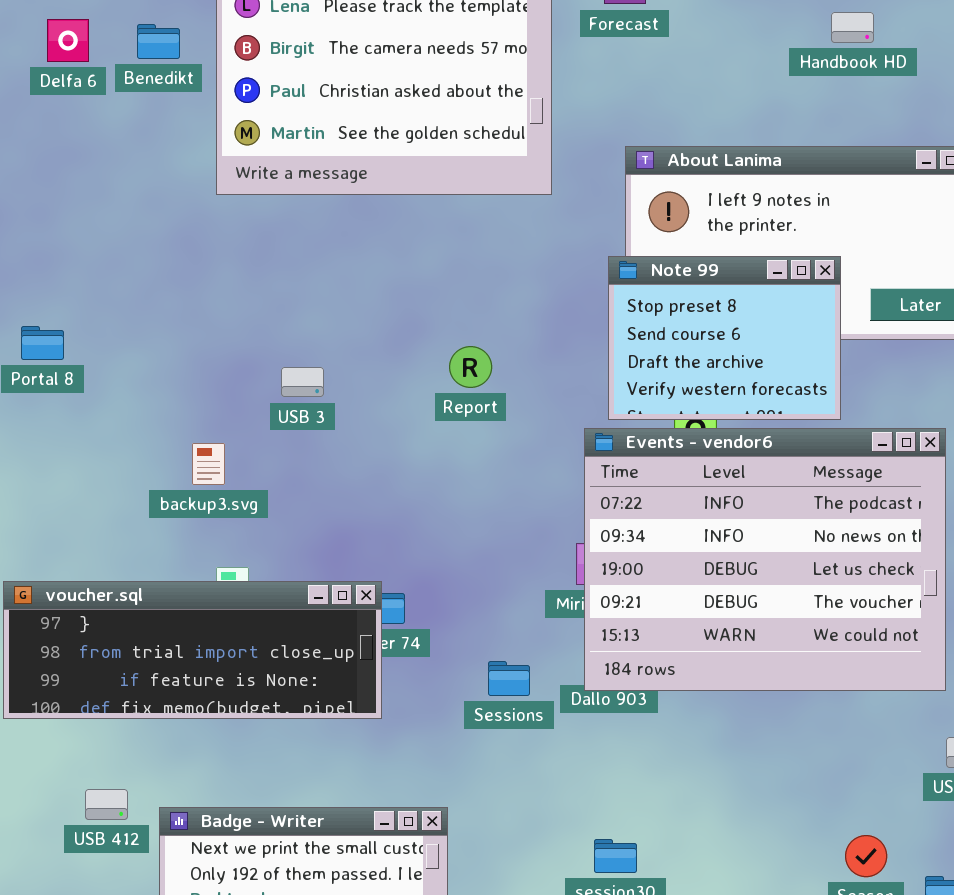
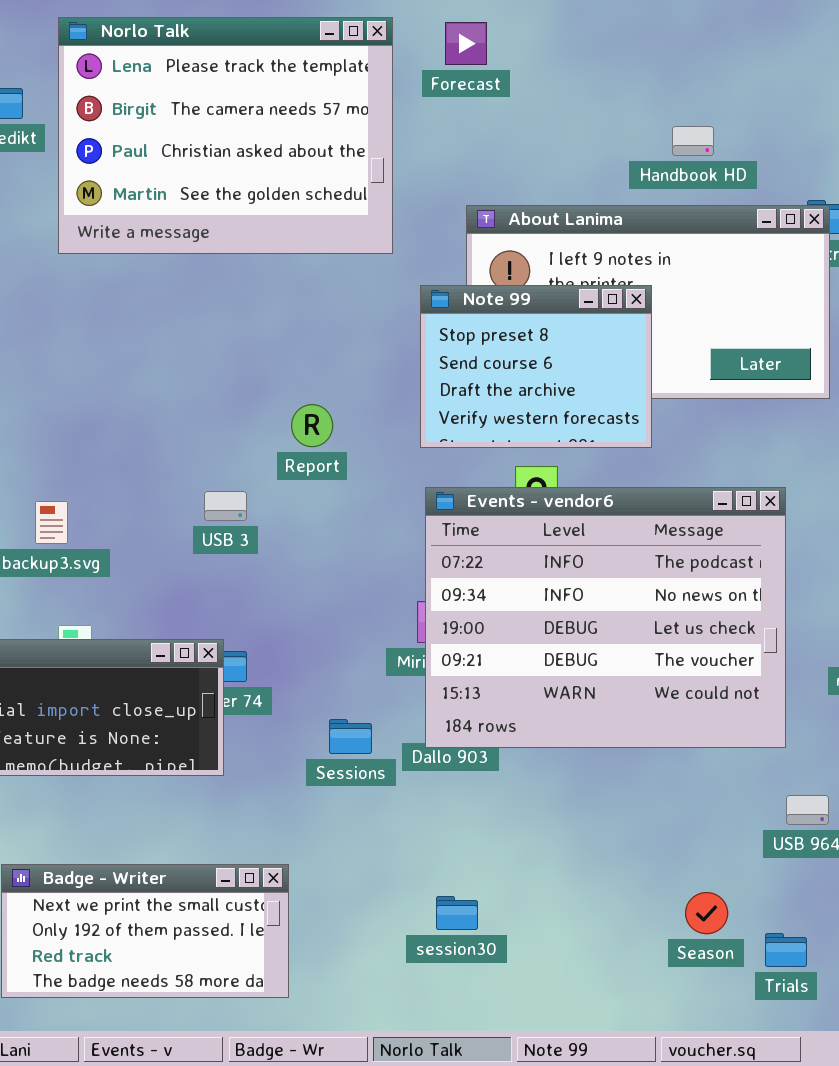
Handbook HD: [831,12,874,43] -> [672,126,714,156], moved
Note 99: [608,256,841,420] -> [420,285,652,448], moved
USB 3: [281,367,324,397] -> [204,491,247,521], moved

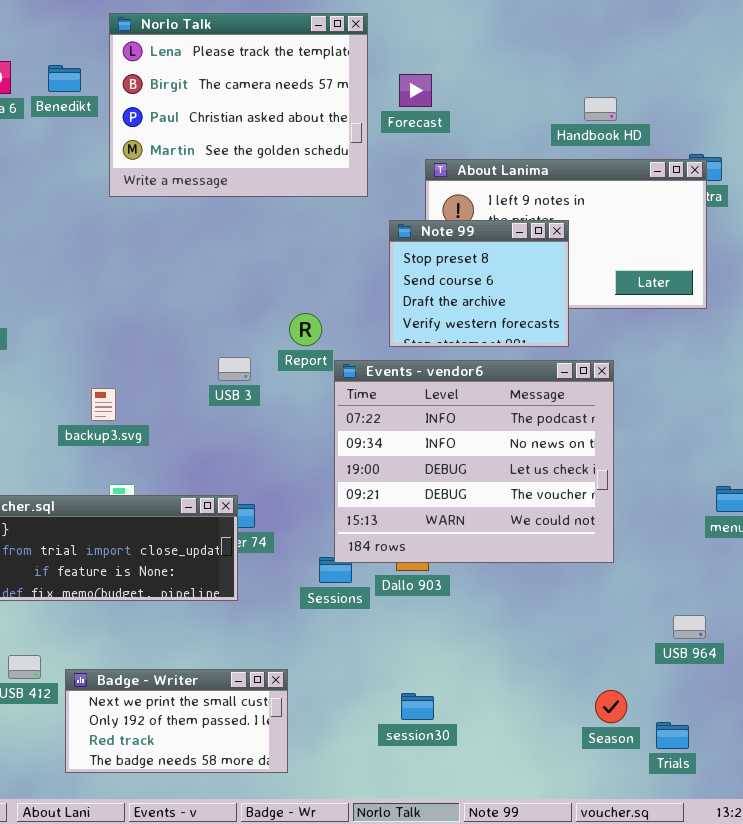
Forecast: [445,22,487,65] -> [399,74,432,107], moved
Events - vendor6: [425,487,786,748] -> [334,360,614,563], moved
USB 3: [204,491,247,521] -> [218,357,251,381], moved

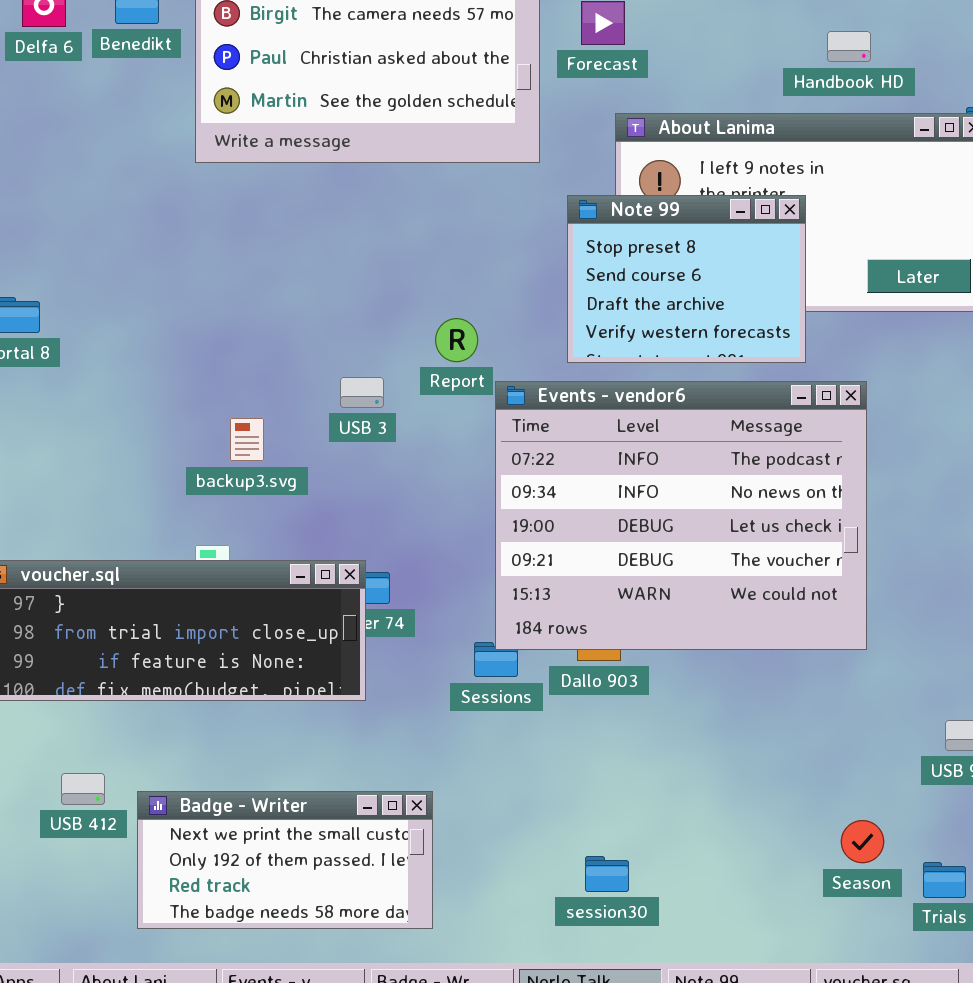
backup3.svg: [91,388,116,421] -> [230,418,264,461], moved
session30: [401,693,434,720] -> [585,856,629,892], moved

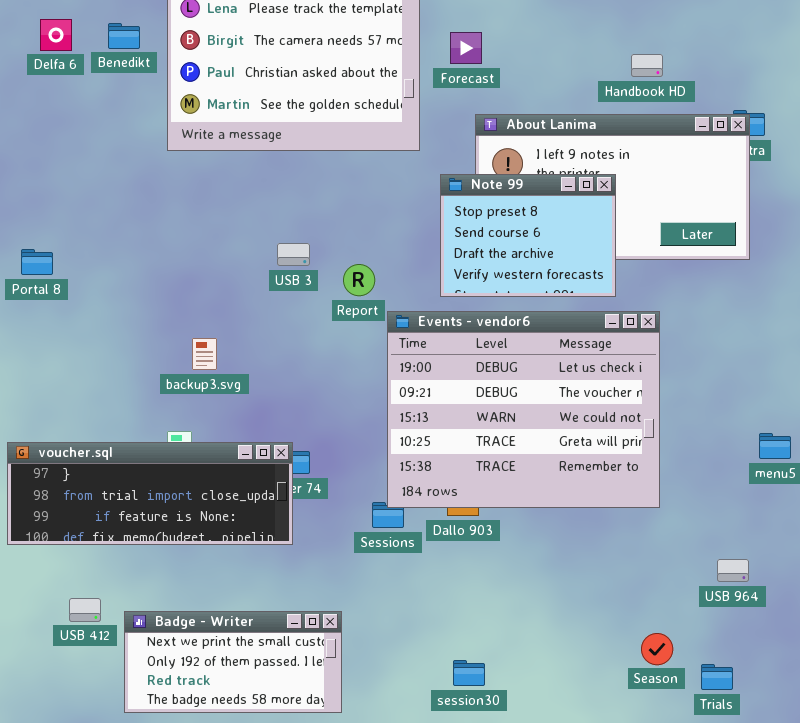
USB 3: [340,377,384,408] -> [277,243,310,266], moved
Events - vendor6: [495,381,867,650] -> [387,311,660,508], scrolled down 2 rows

